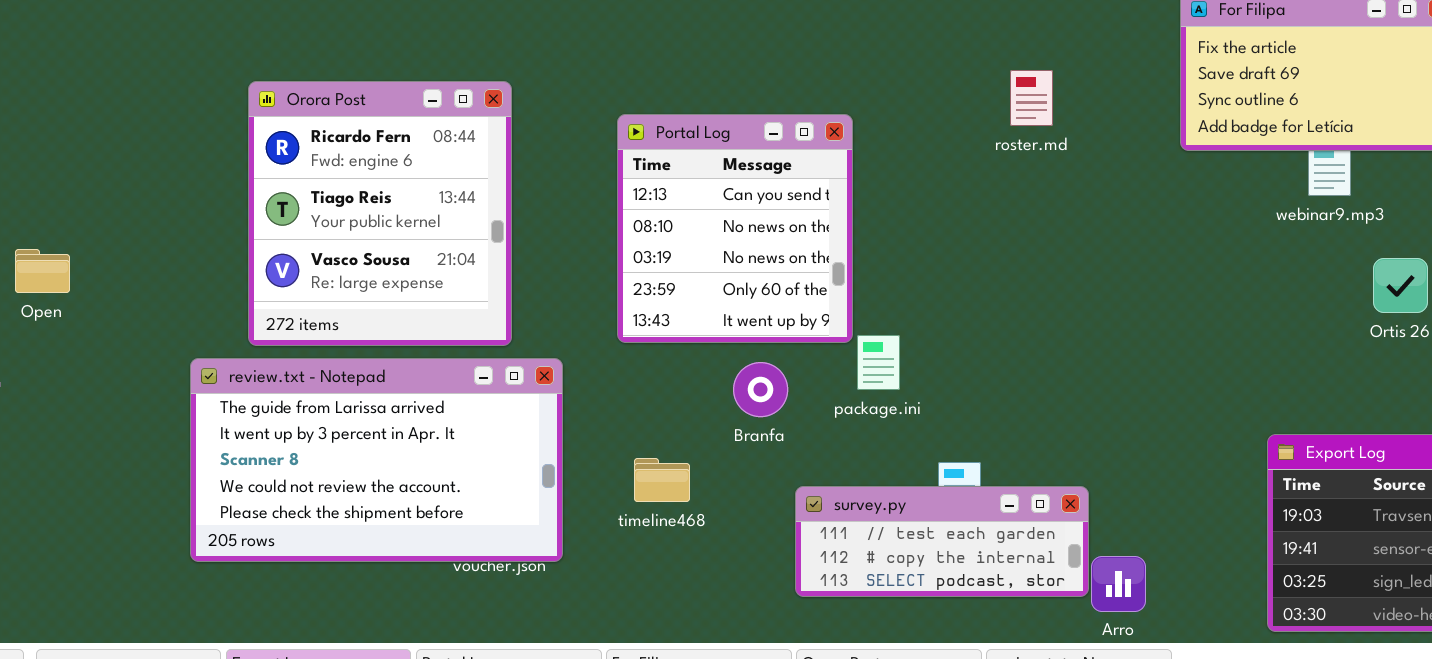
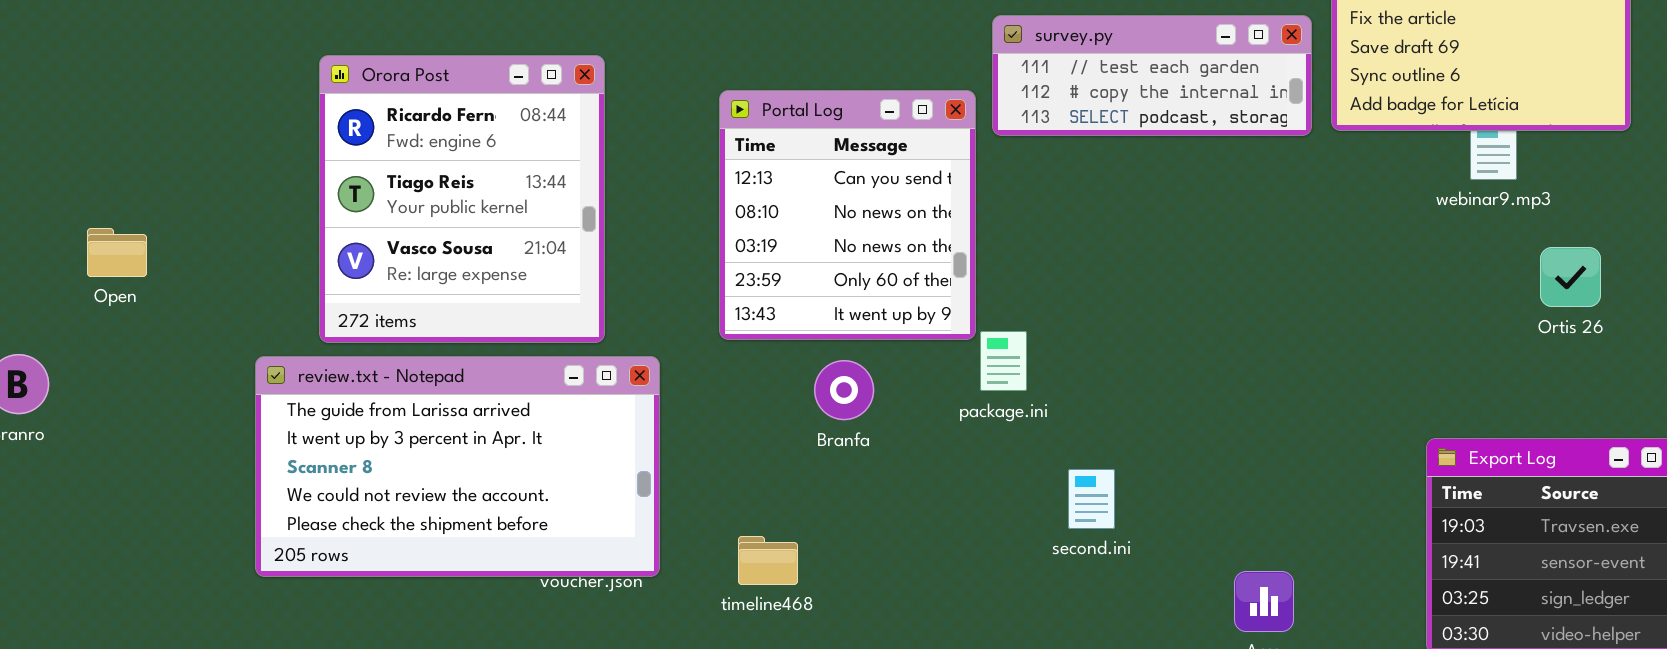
Open: [15,249,70,293] -> [87,228,147,277], moved
Branfa: [733,362,788,417] -> [814,360,874,420], moved
timeline468: [634,458,690,502] -> [738,536,798,585], moved
survey.py: [795,486,1089,597] -> [992,15,1312,136], moved

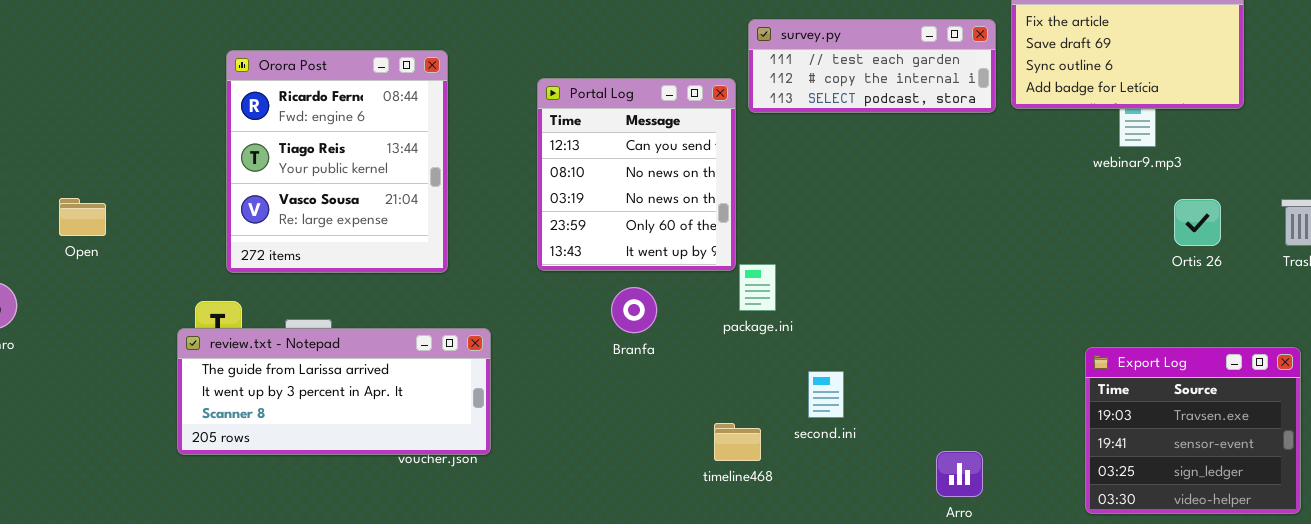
Open: [87,228,147,277] -> [59,198,106,236], moved
review.txt - Notepad: [255,356,660,577] -> [177,328,491,455], resized
timeline468: [738,536,798,585] -> [714,423,761,461], moved

